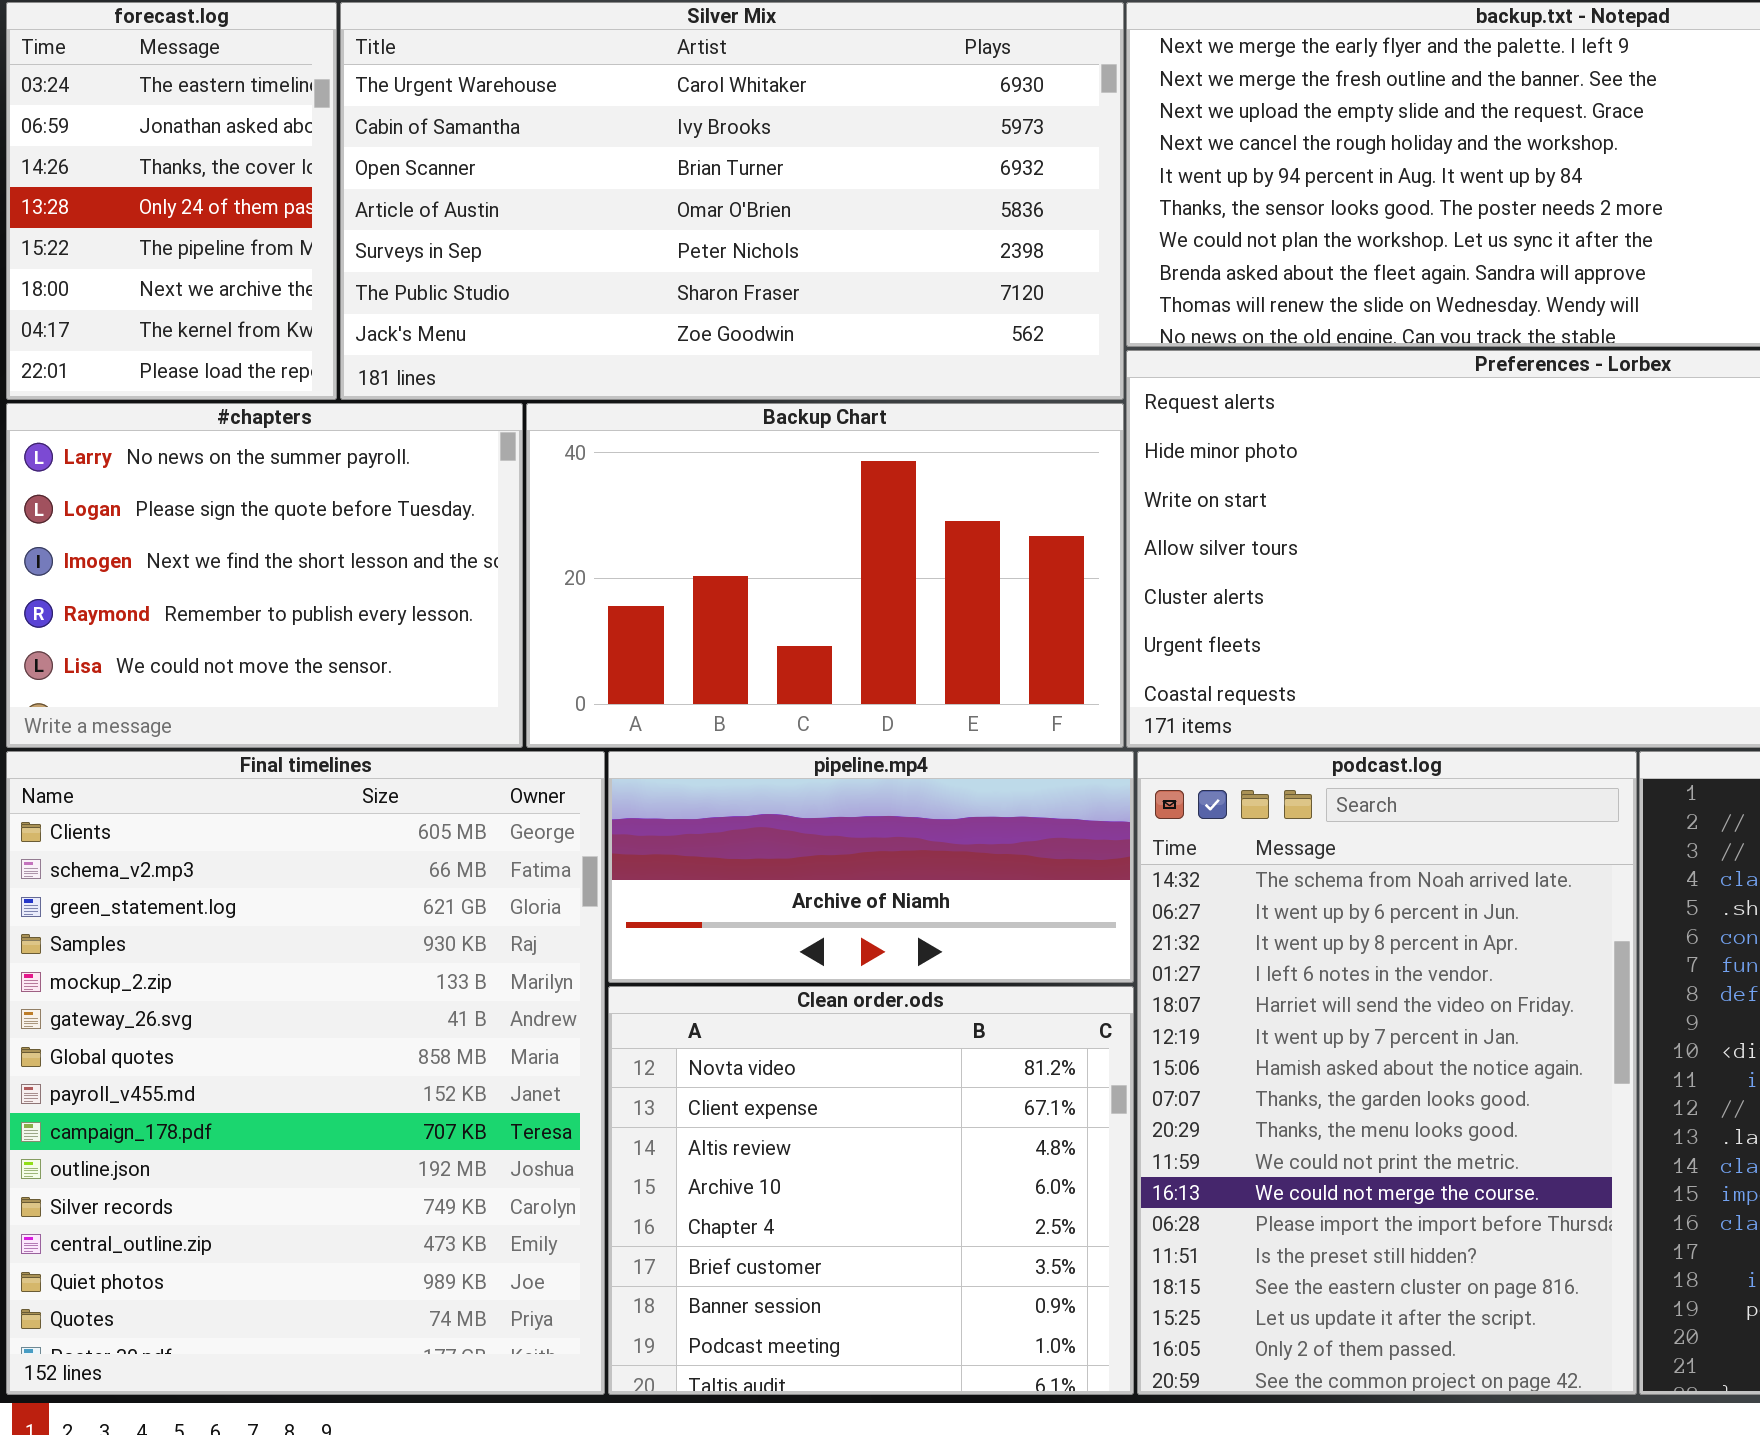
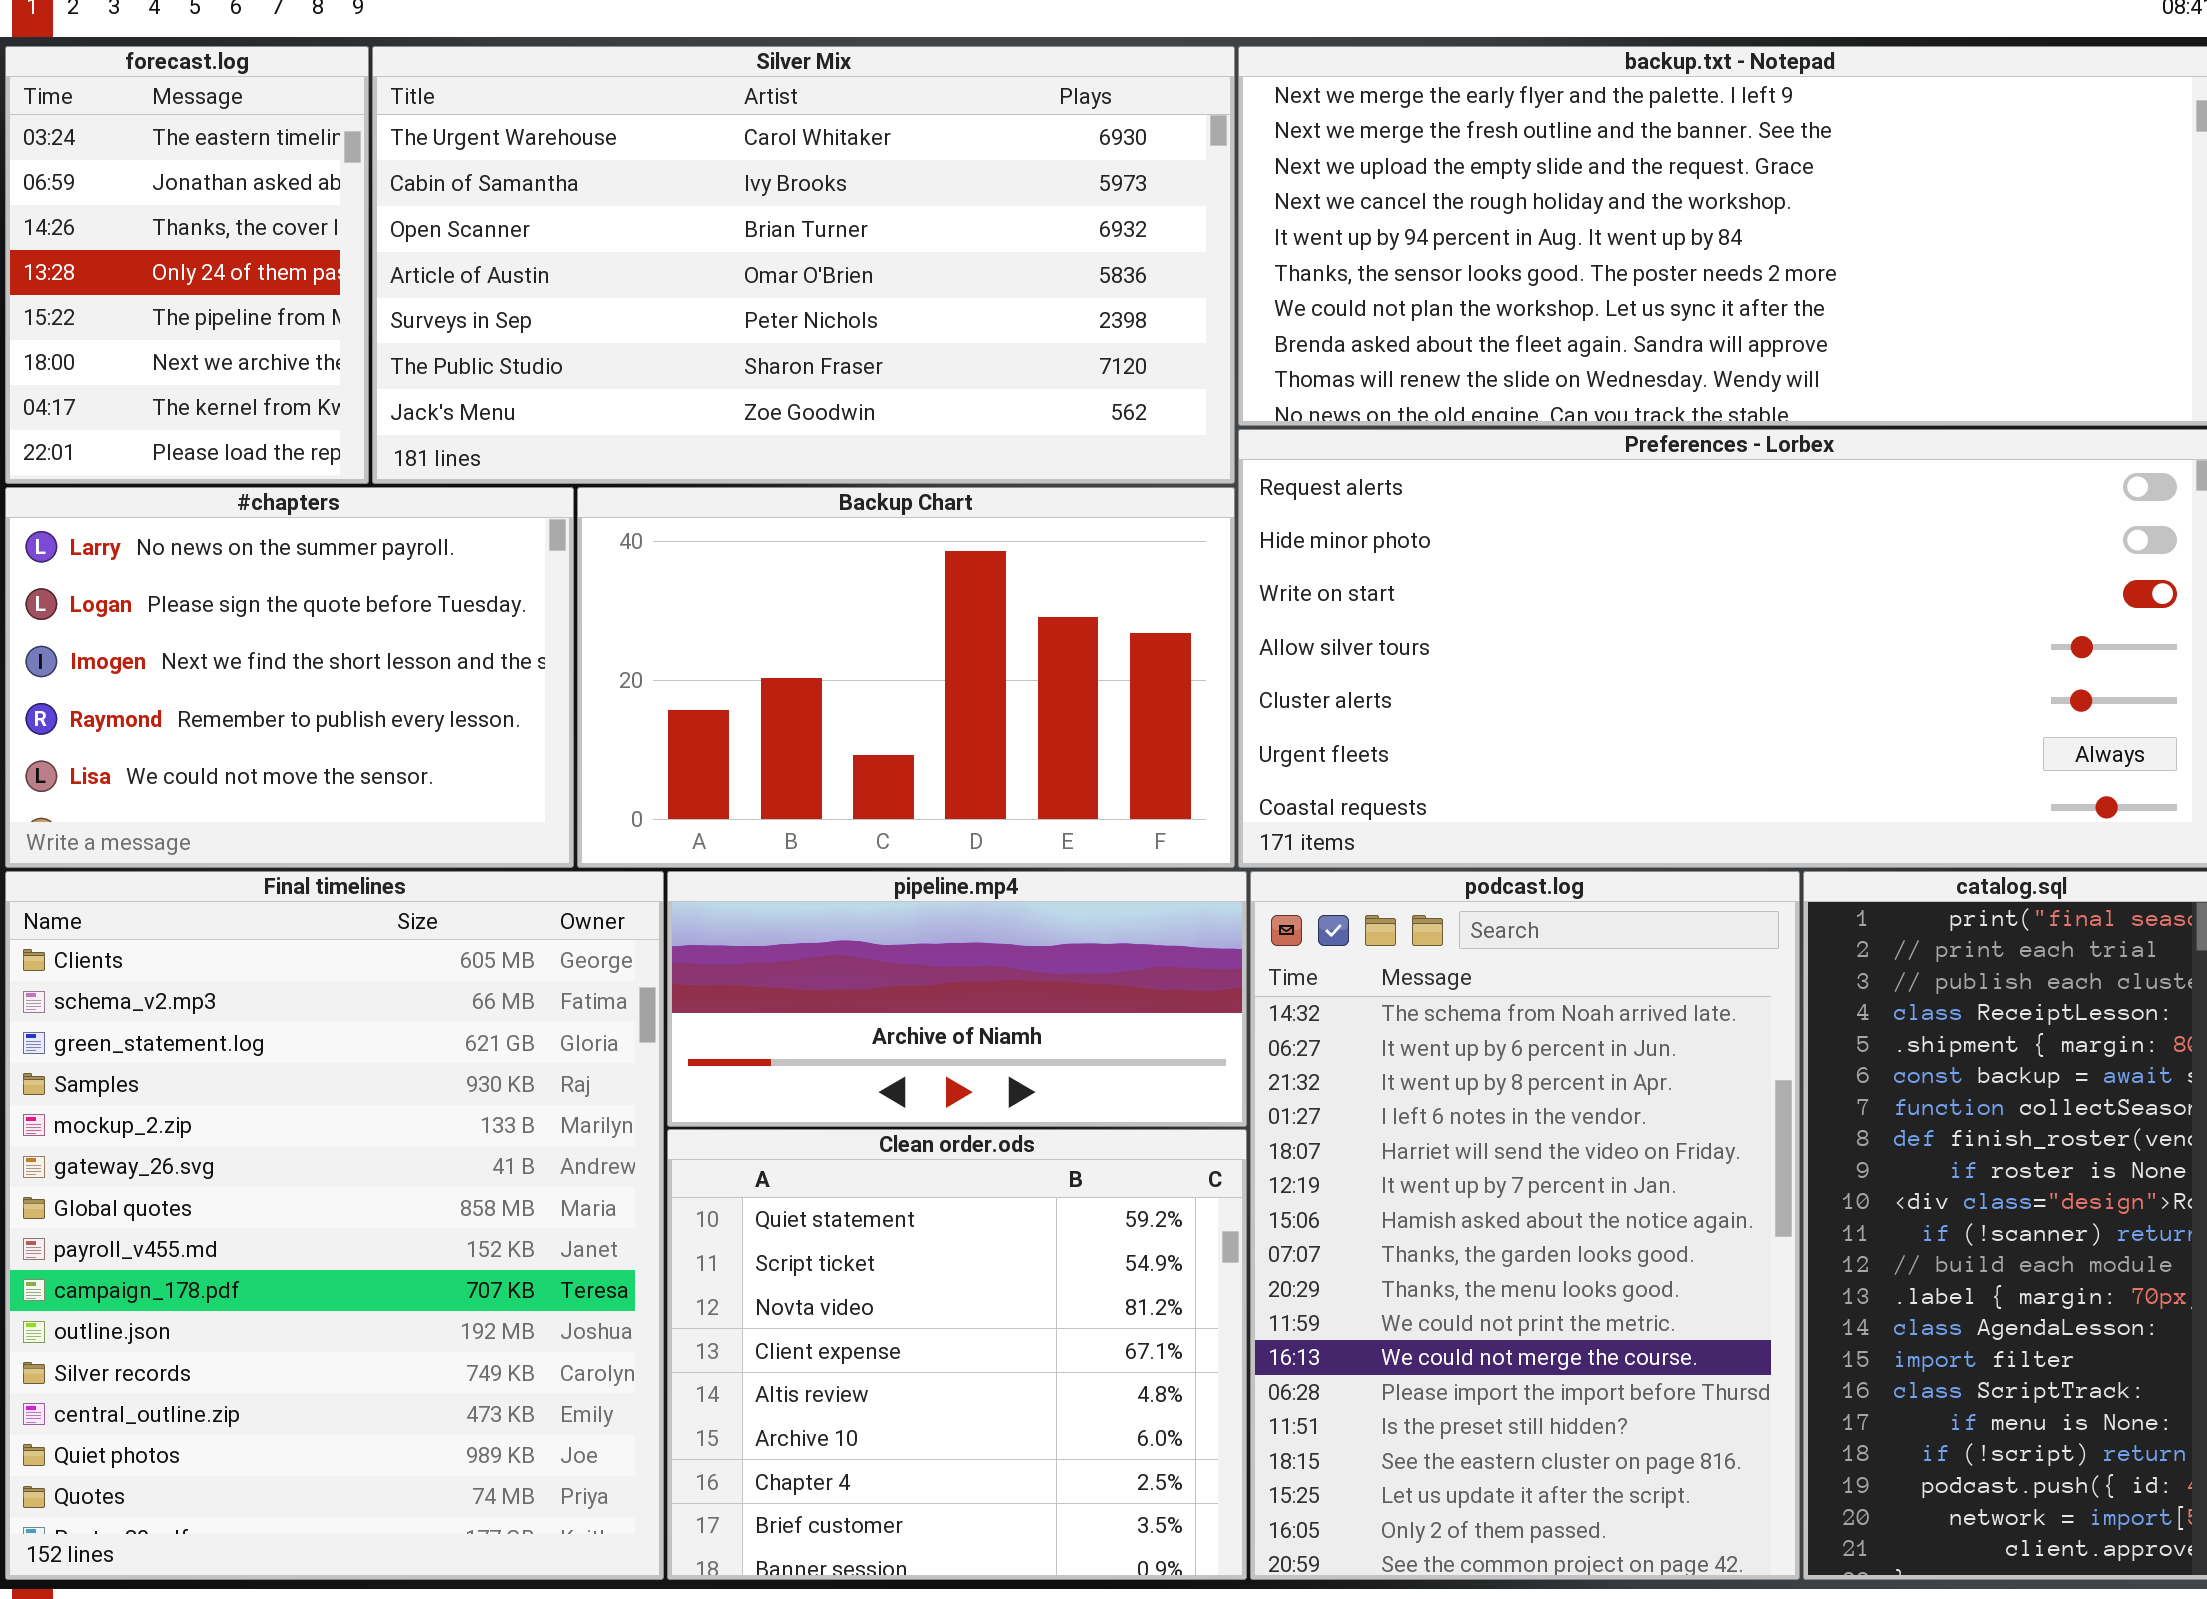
Clean order.ods: [608,986,1134,1395] -> [667,1129,1247,1580], scrolled up 2 rows

